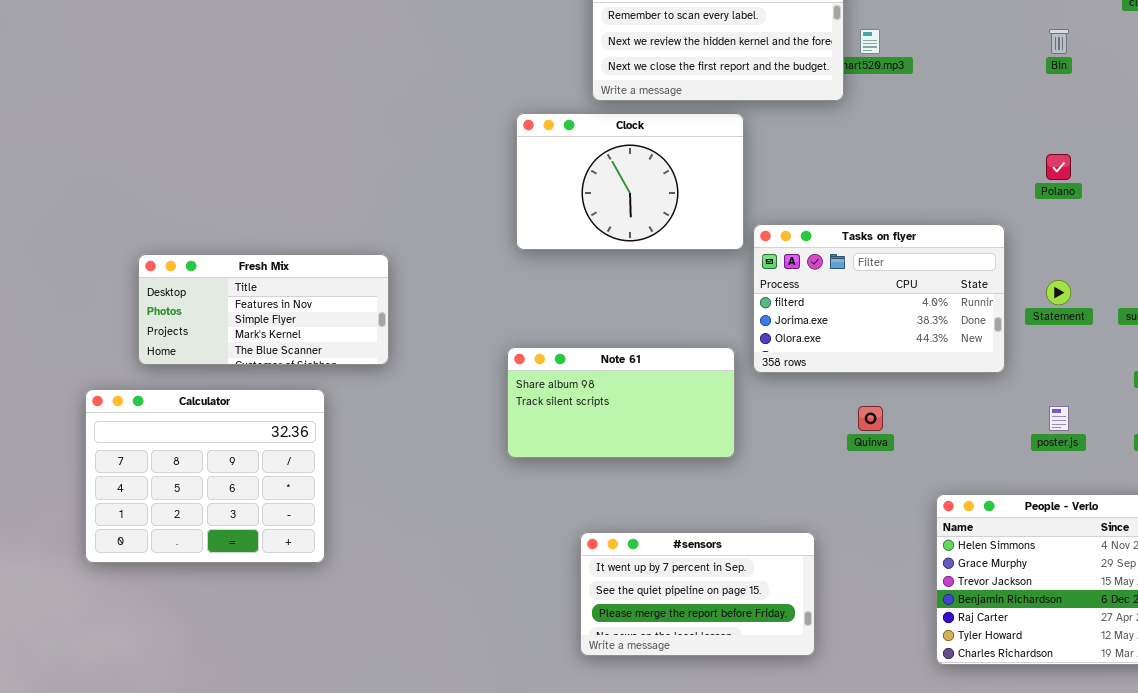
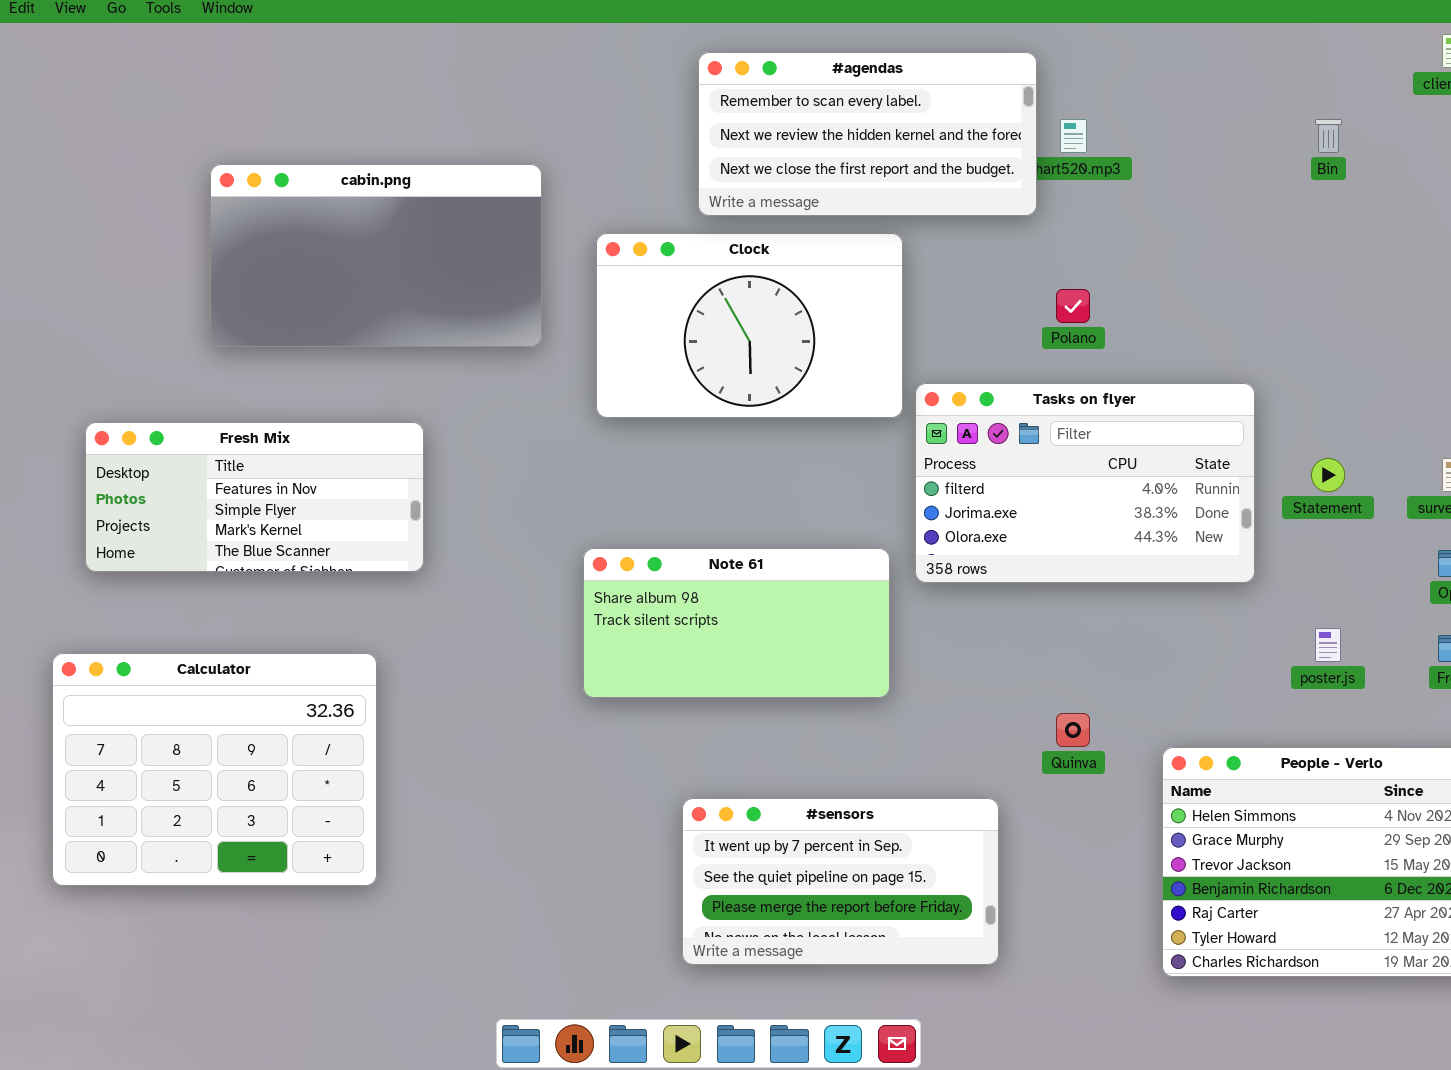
cabin.png: none -> [210,164,542,347], opened
Polano: [1046,154,1071,180] -> [1056,289,1090,323], moved
Calculator: [85,389,325,563] -> [52,653,377,886], moved
Quinva: [858,406,883,431] -> [1056,713,1090,747], moved

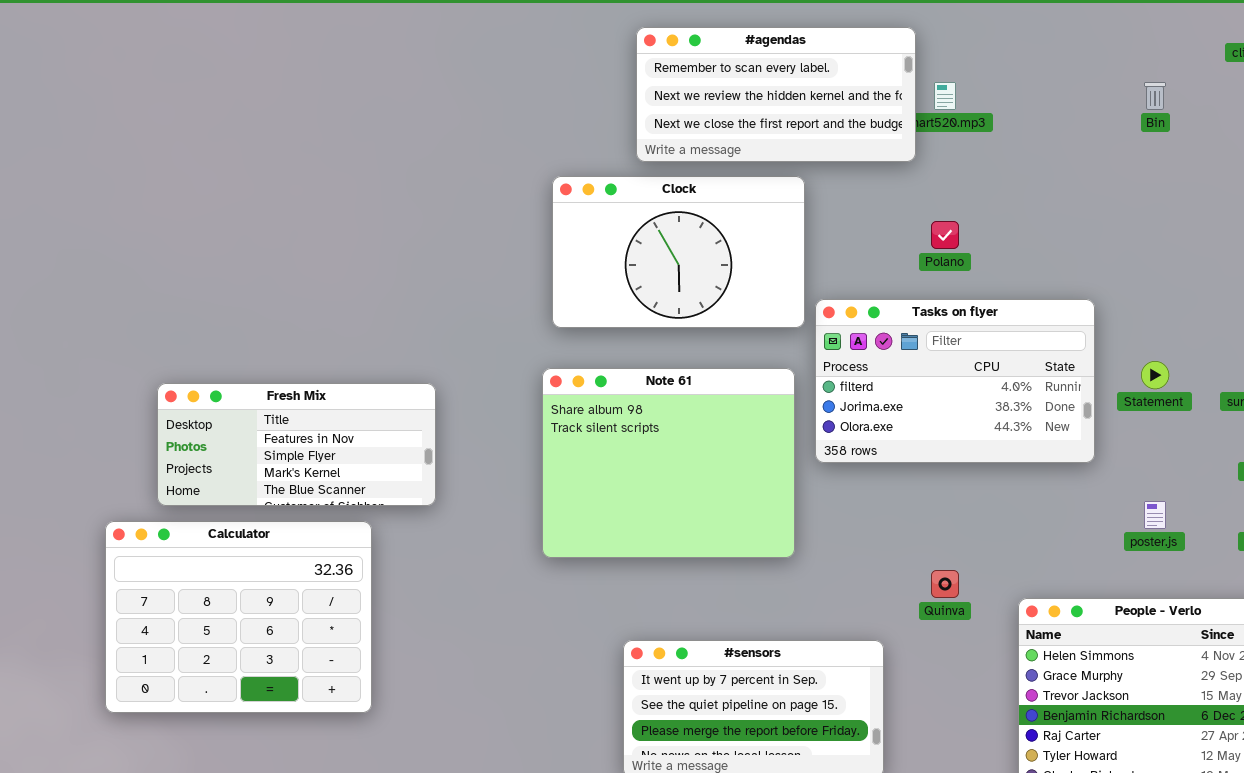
cabin.png: [210,164,542,347] -> none, closed
Fresh Mix: [85,422,424,572] -> [157,383,436,506], moved
Note 61: [583,548,890,698] -> [542,368,795,558], resized

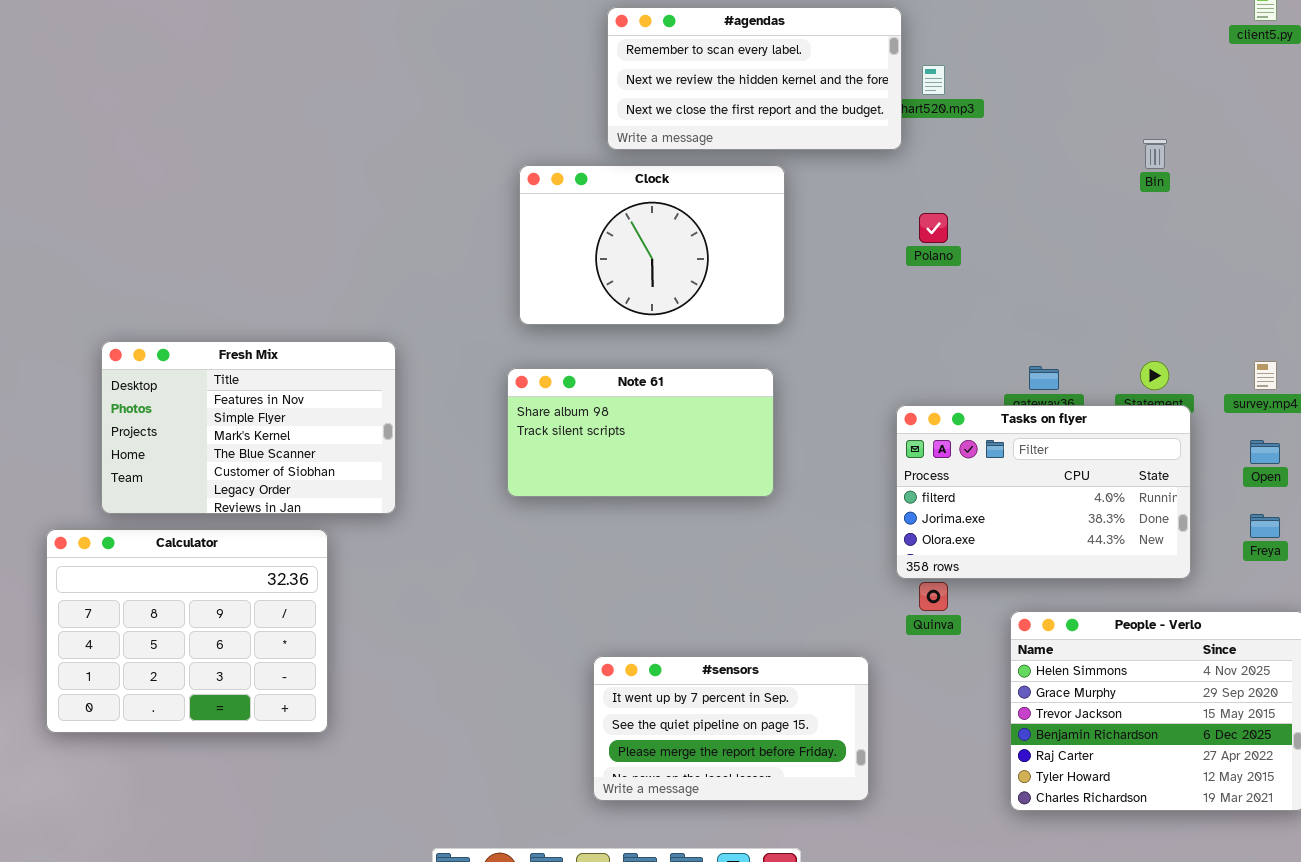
Bin: [1144,82,1166,110] -> [1143,139,1167,169], moved
Tasks on flyer: [815,299,1095,463] -> [896,405,1191,579], moved
Note 61: [542,368,795,558] -> [507,368,774,497], resized
Fresh Mix: [157,383,436,506] -> [101,341,396,514], resized

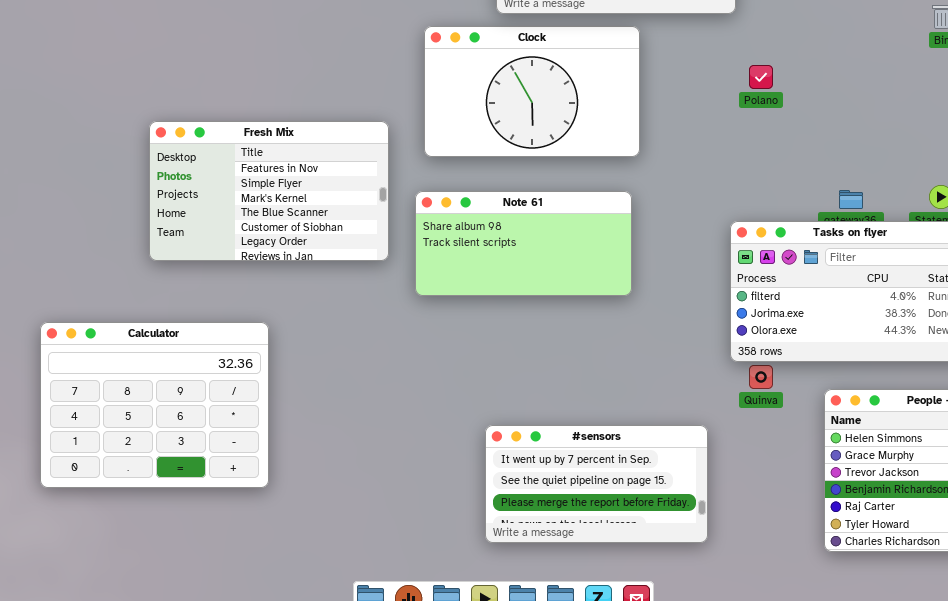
Fresh Mix: [101,341,396,514] -> [149,121,389,261], moved

